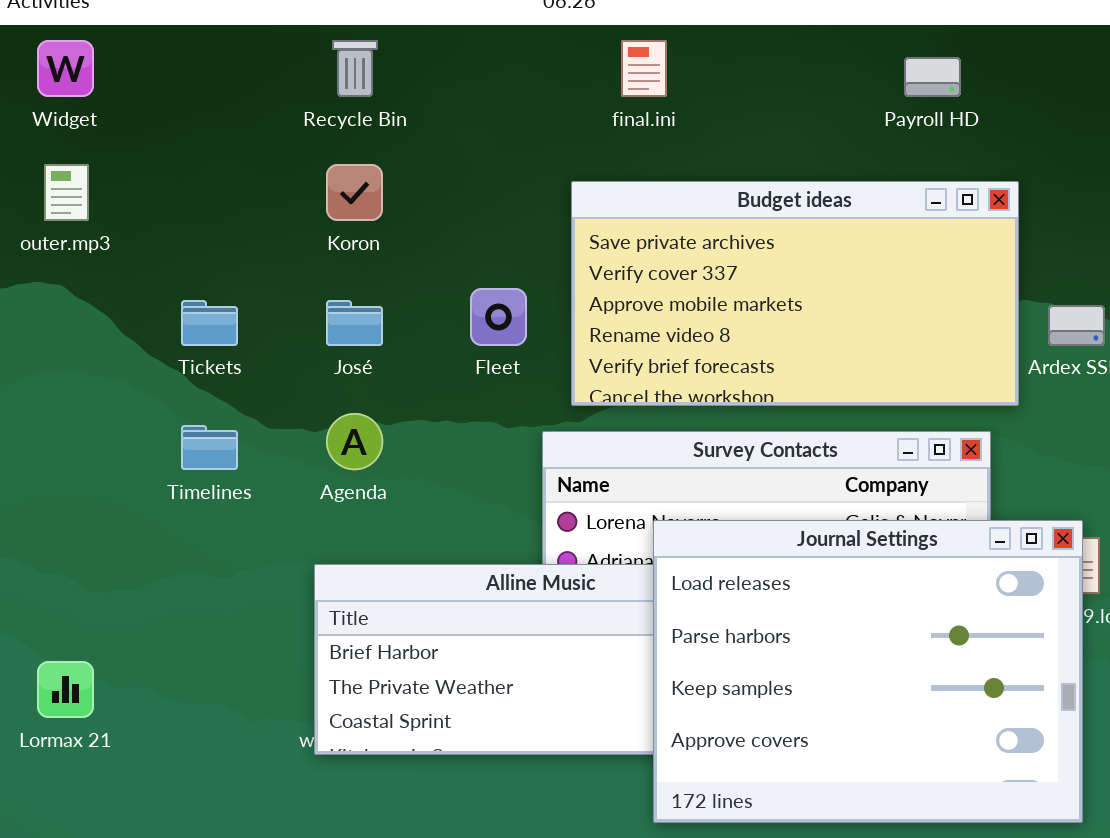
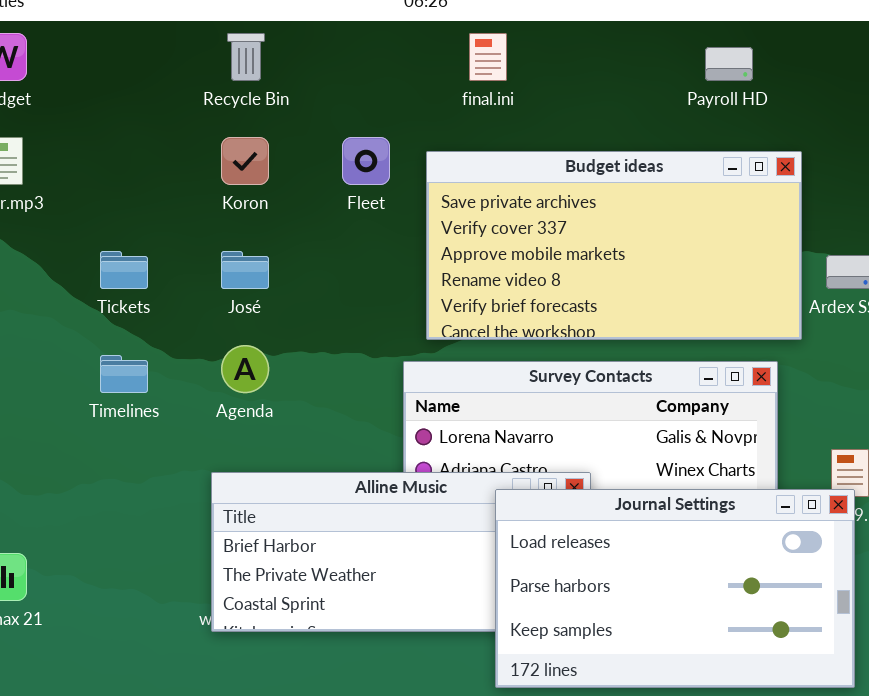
Fleet: [470,288,527,346] -> [342,137,390,185], moved
Journal Settings: [653,520,1083,823] -> [495,489,855,688], resized

